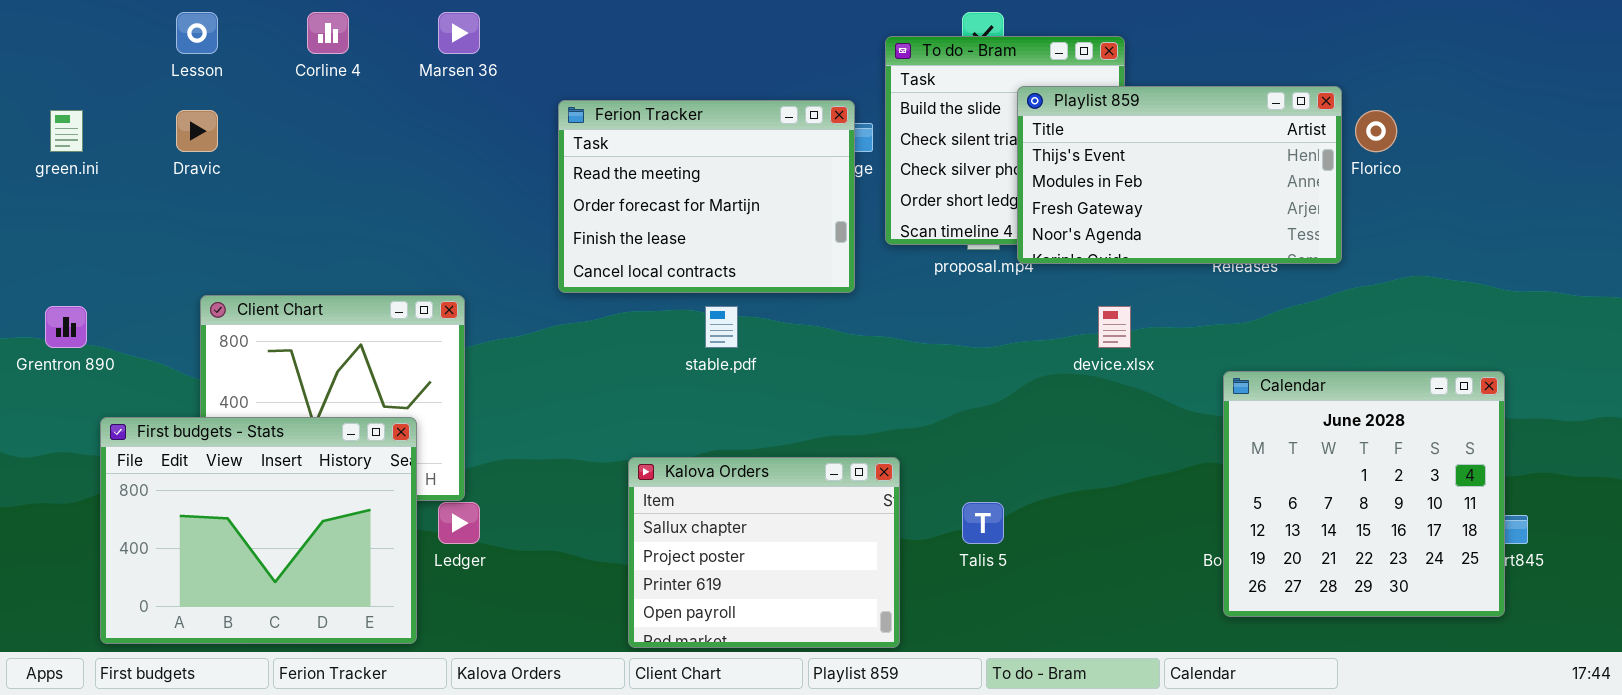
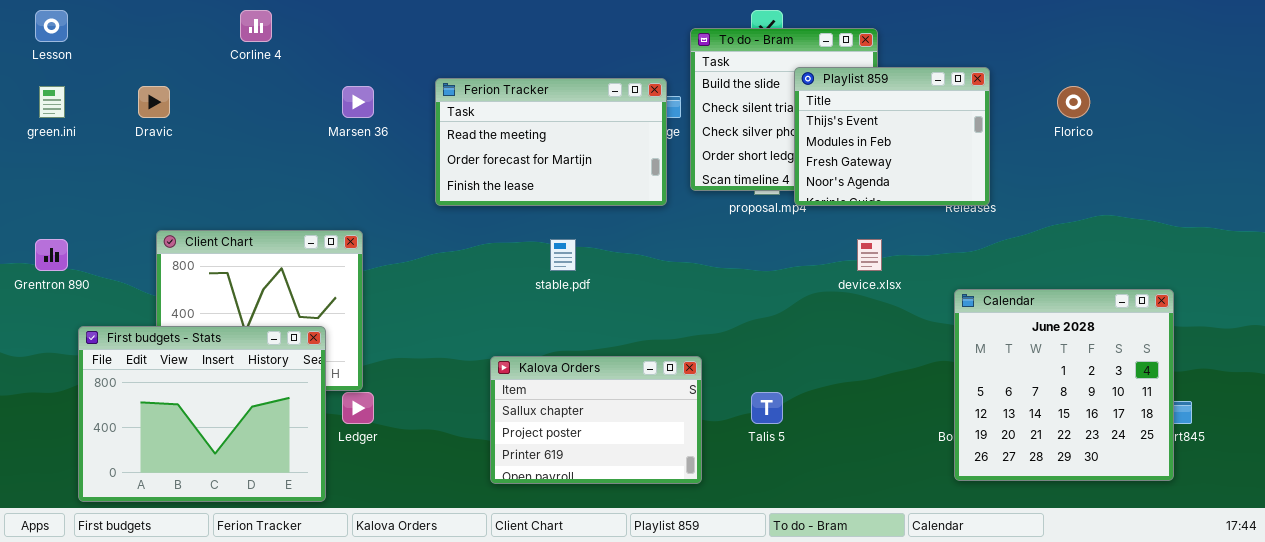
Lesson: [176,12,218,54] -> [35,10,68,42], moved
Marsen 36: [438,12,480,54] -> [342,86,374,118], moved
Playlist 859: [1017,86,1342,264] -> [794,67,990,206], resized
Ferion Tracker: [558,100,855,293] -> [435,78,667,206], resized
Kalova Orders: [628,457,900,648] -> [490,356,702,484], resized

